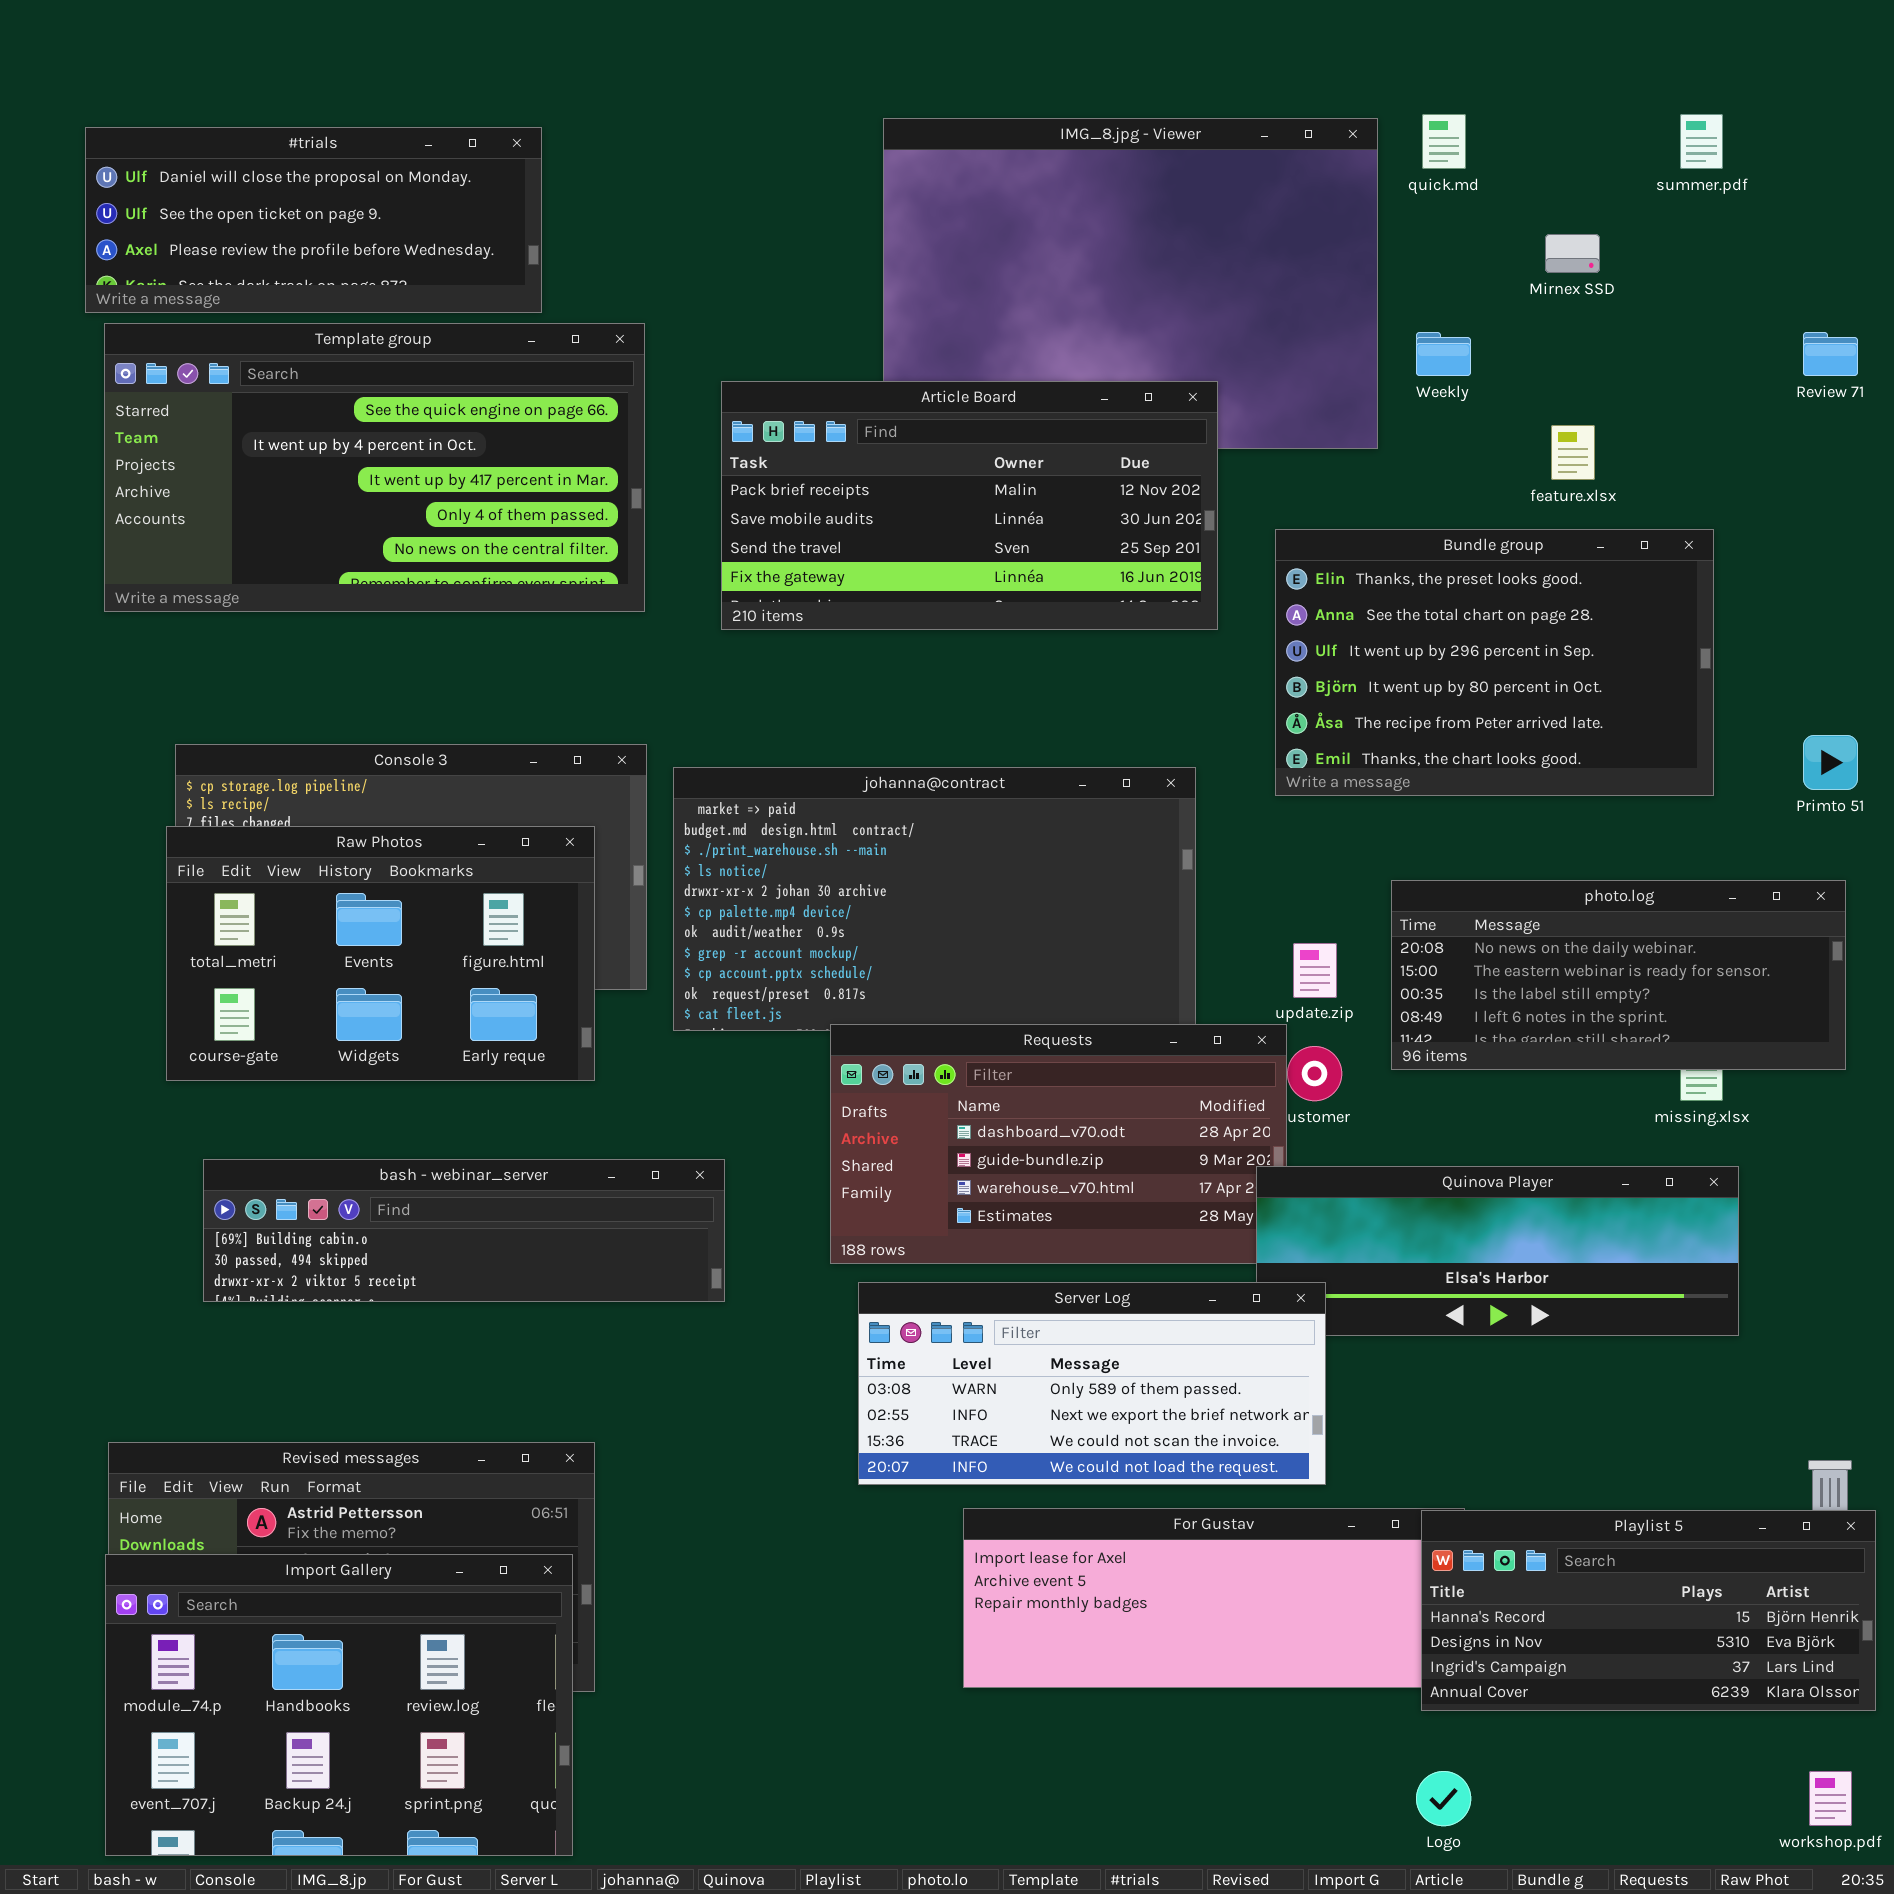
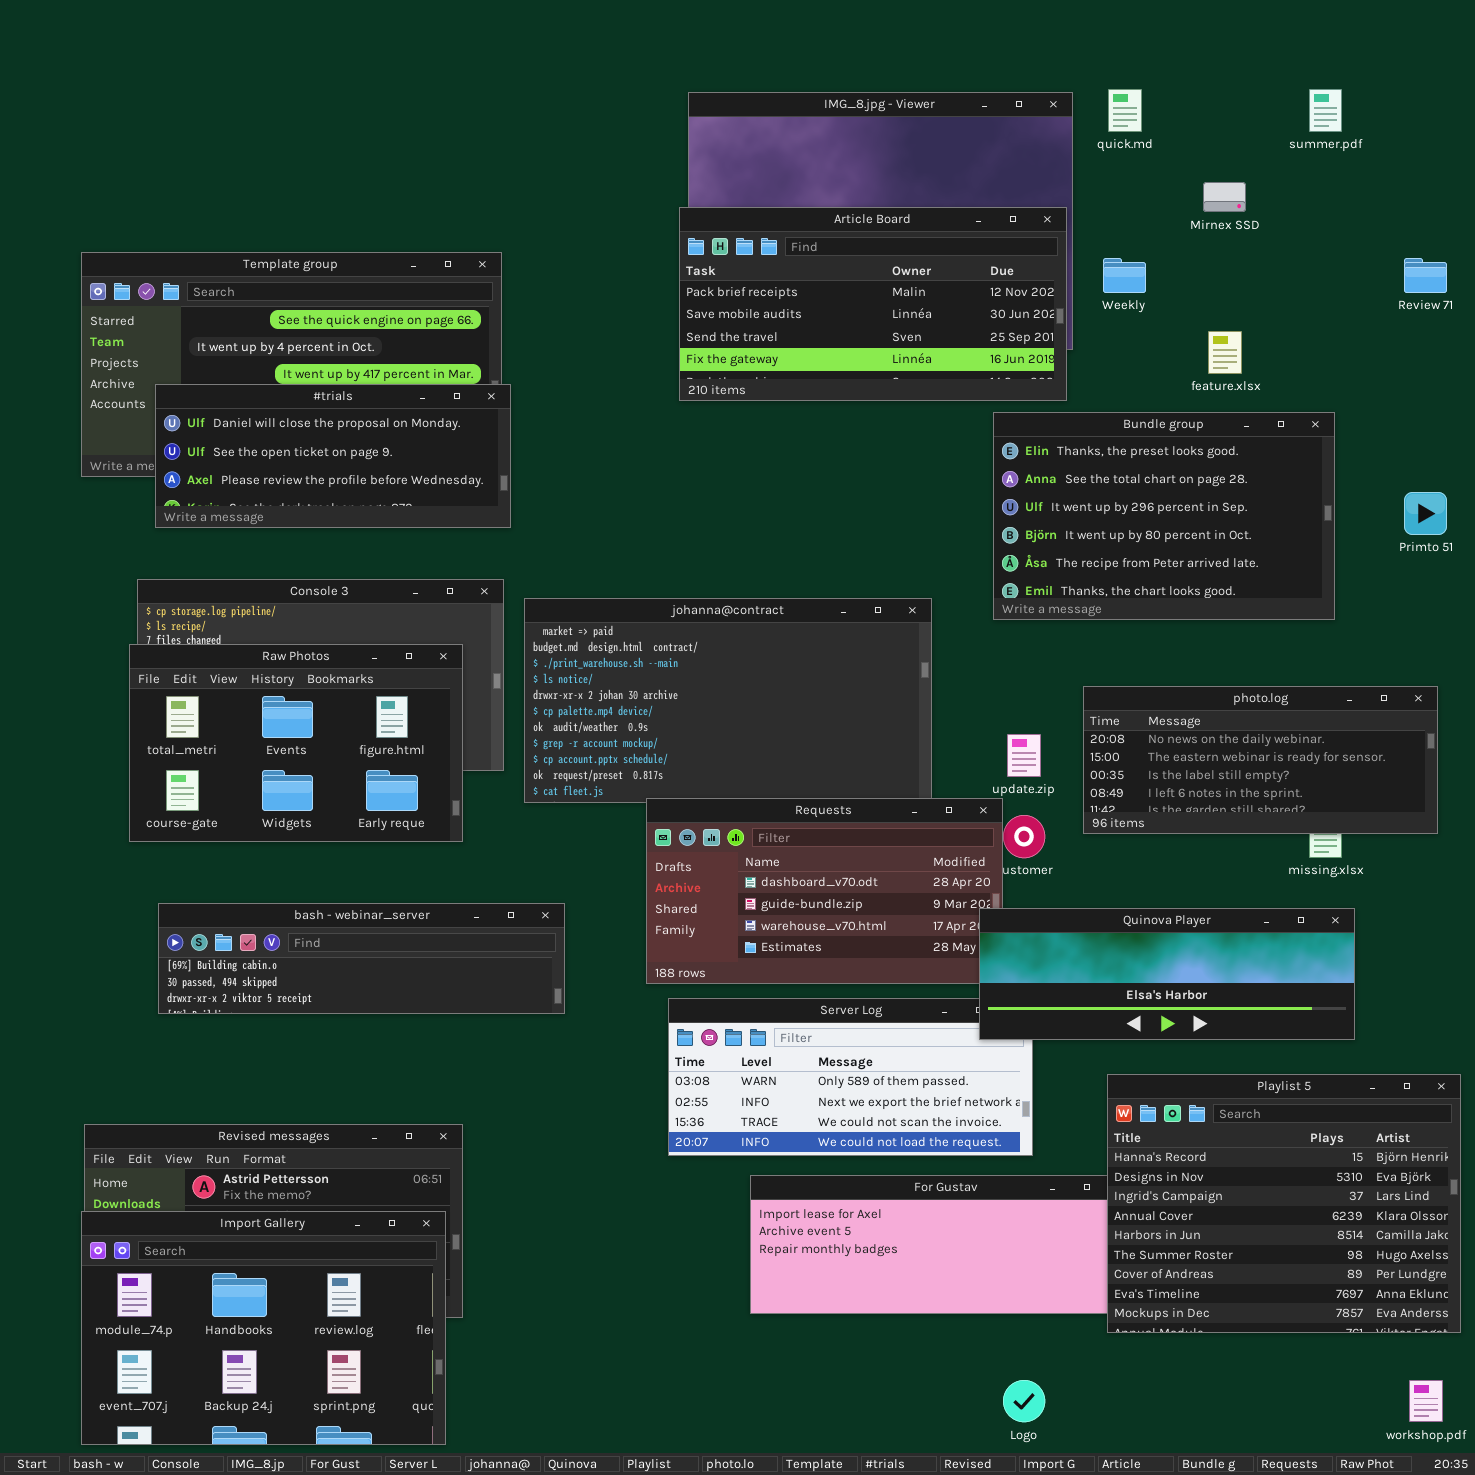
#trials: [85,127,542,313] -> [155,384,511,528], moved
Article Board: [721,381,1218,630] -> [679,207,1067,401], moved
Primto 51: [1803,735,1858,790] -> [1404,492,1447,535], moved
Quinova Player: [1256,1166,1739,1336] -> [979,908,1355,1040], raised
Playlist 5: [1421,1510,1876,1711] -> [1107,1074,1461,1333], resized
Logo: [1416,1771,1471,1826] -> [1003,1380,1045,1422], moved

